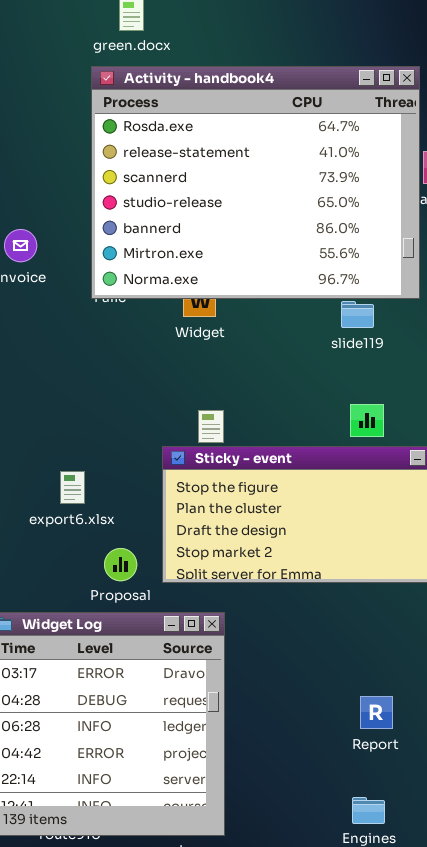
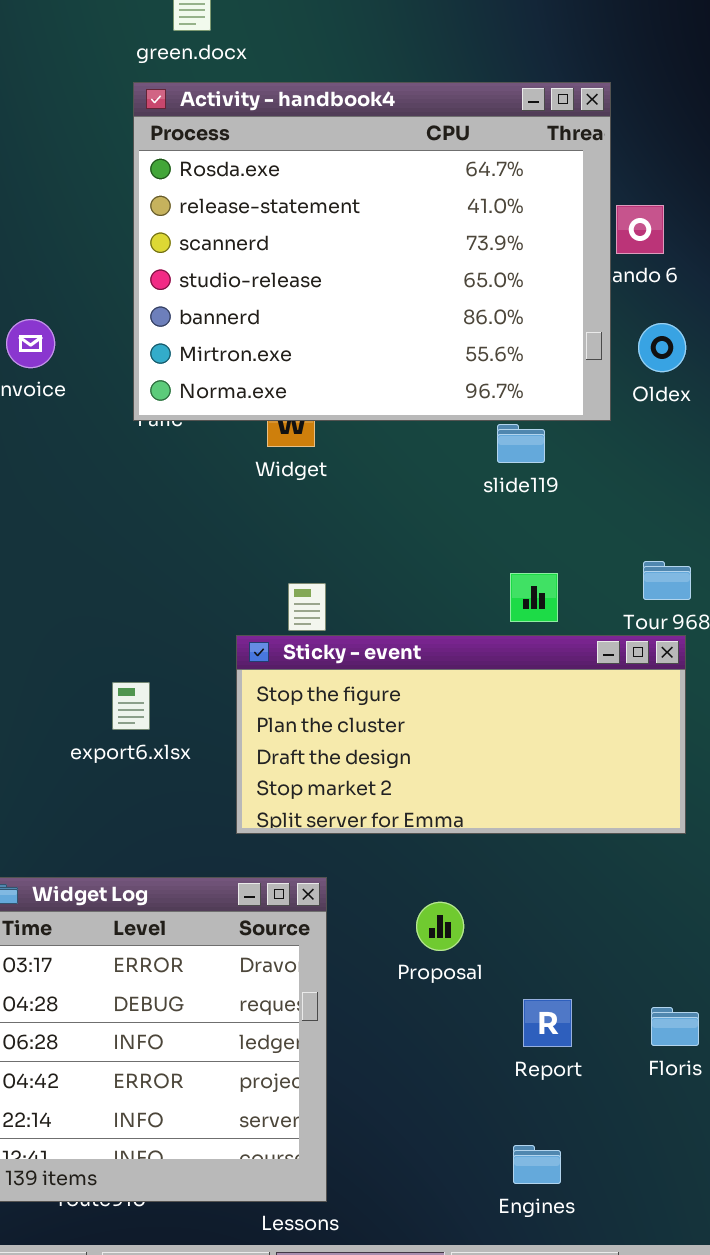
export6.xlsx: [60,471,85,504] -> [112,682,150,730], moved
Proposal: [104,548,137,581] -> [416,902,464,951], moved

